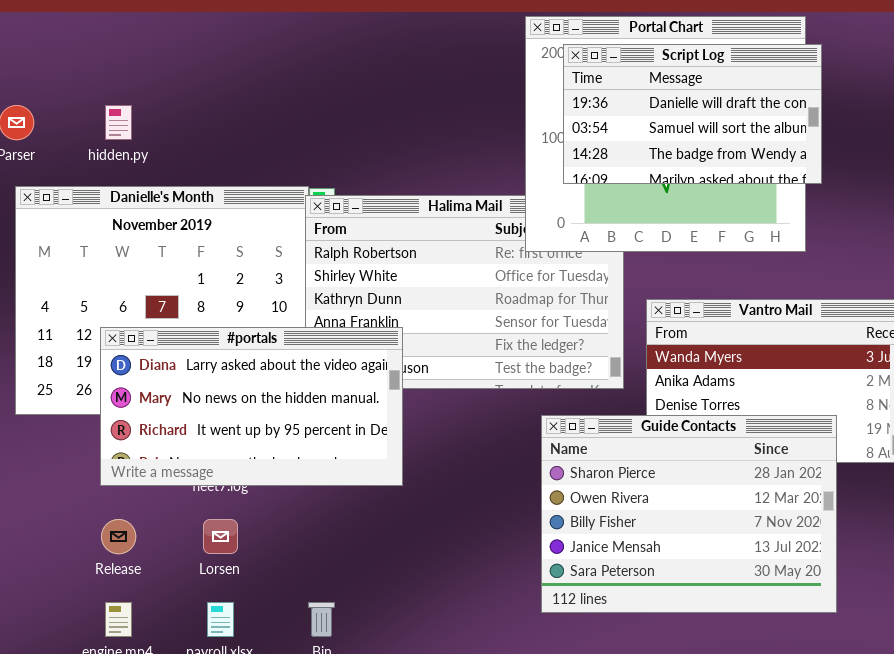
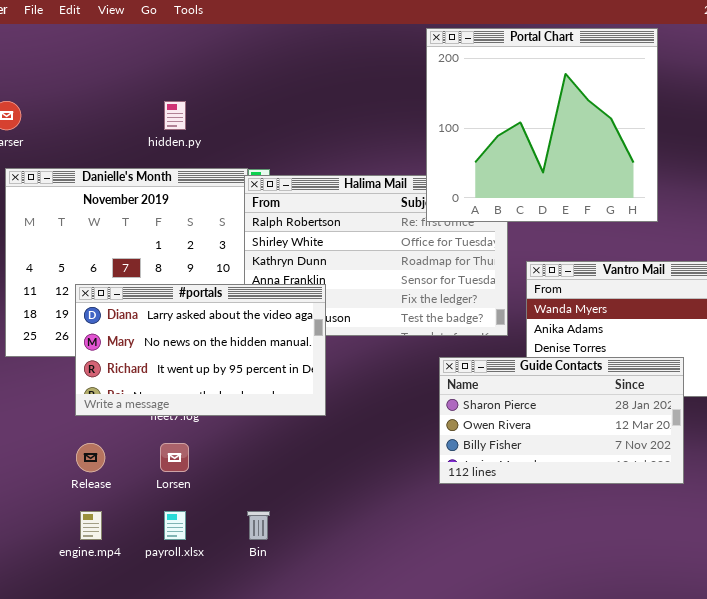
Script Log: [563,44,822,184] -> none, closed
hidden.py: [105,105,132,140] -> [164,101,186,130], moved
Guide Contacts: [541,415,837,613] -> [439,357,684,484], resized

